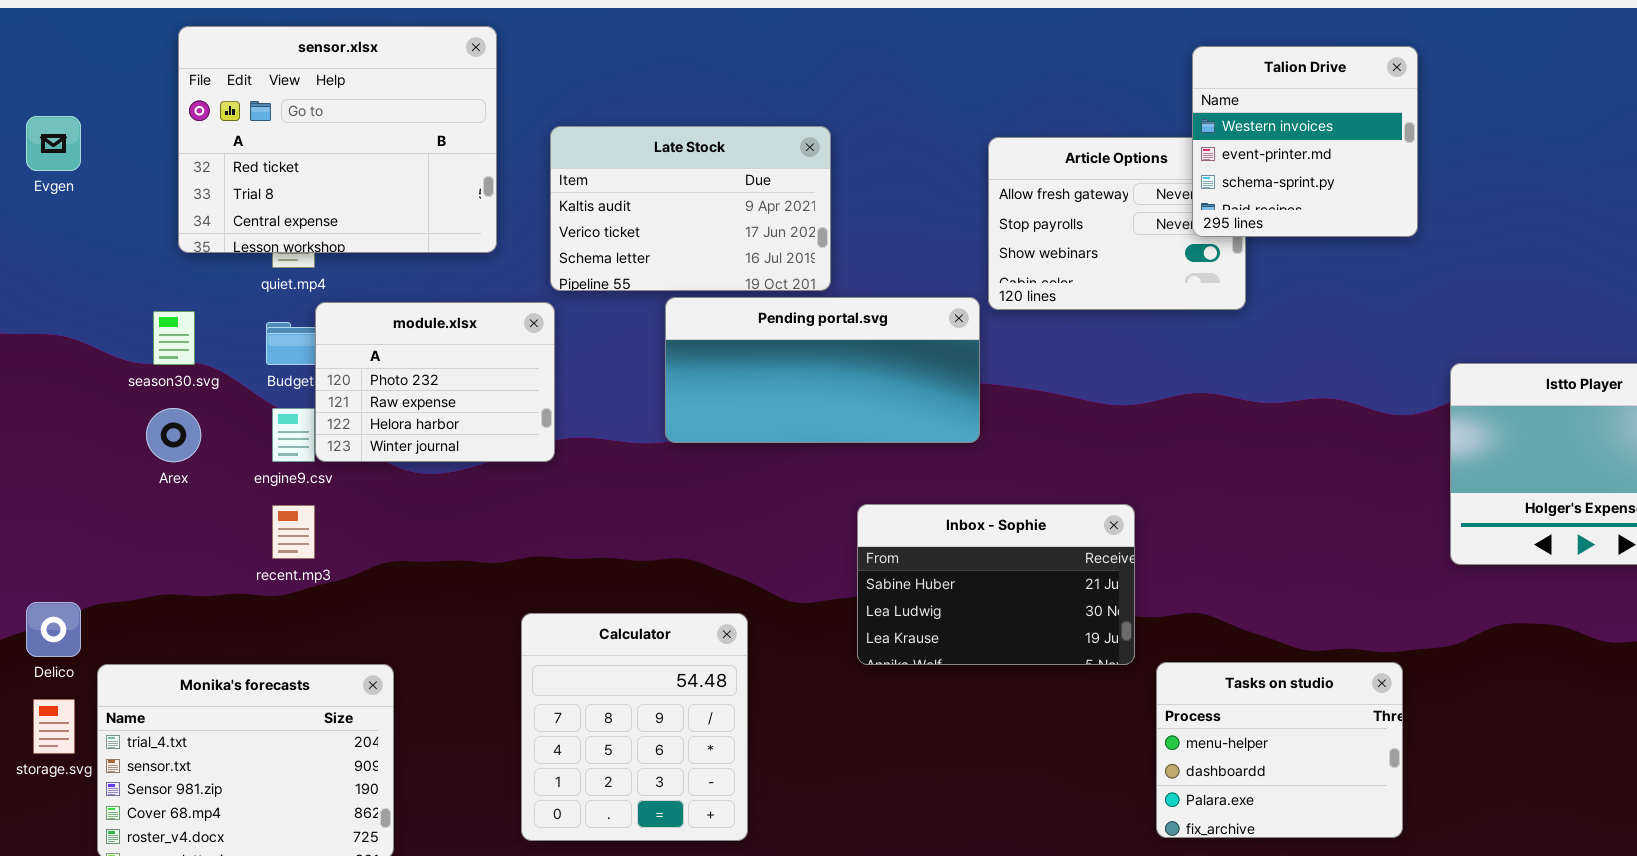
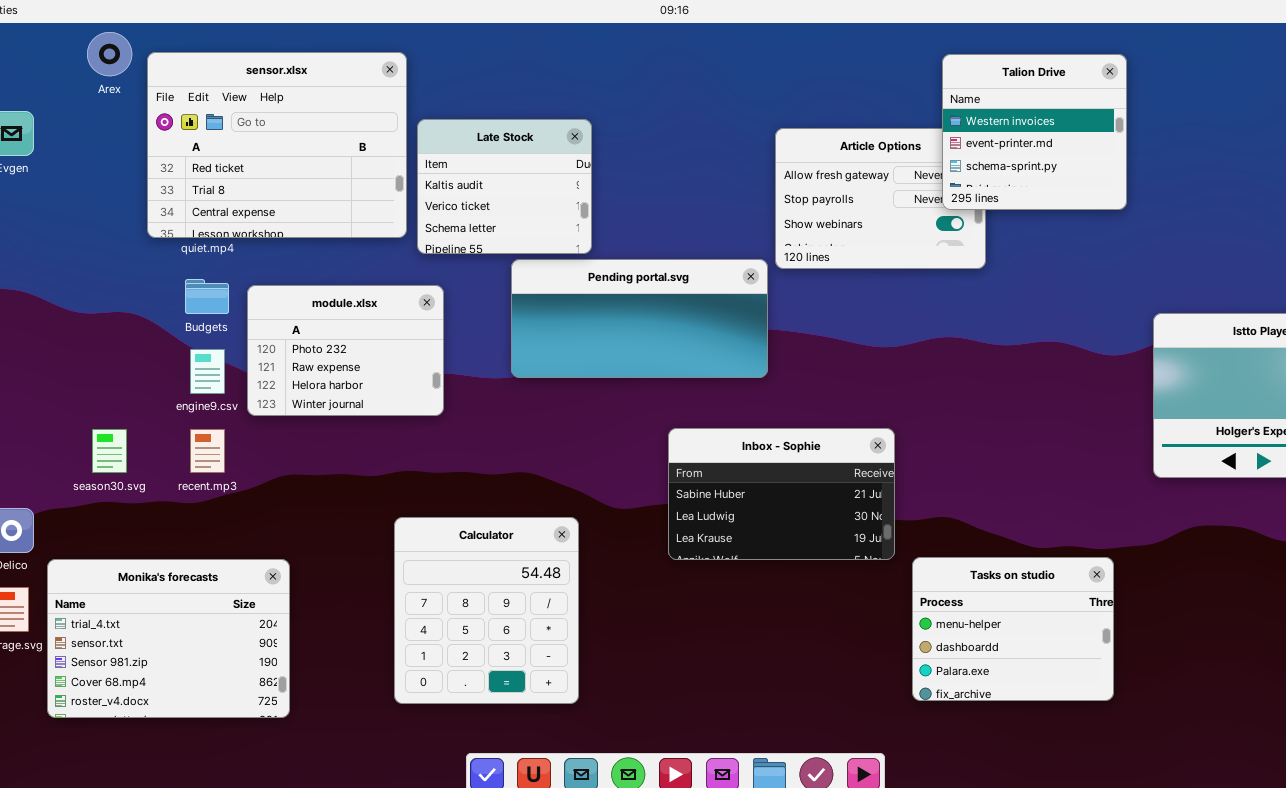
sensor.xlsx: [178,26,497,253] -> [147,52,407,238], moved
Late Stock: [550,126,831,291] -> [417,119,592,254], resized
module.xlsx: [315,302,555,462] -> [247,285,444,416], moved
season30.svg: [153,311,195,365] -> [92,429,127,473], moved
Arex: [146,408,201,462] -> [87,32,132,76], moved

